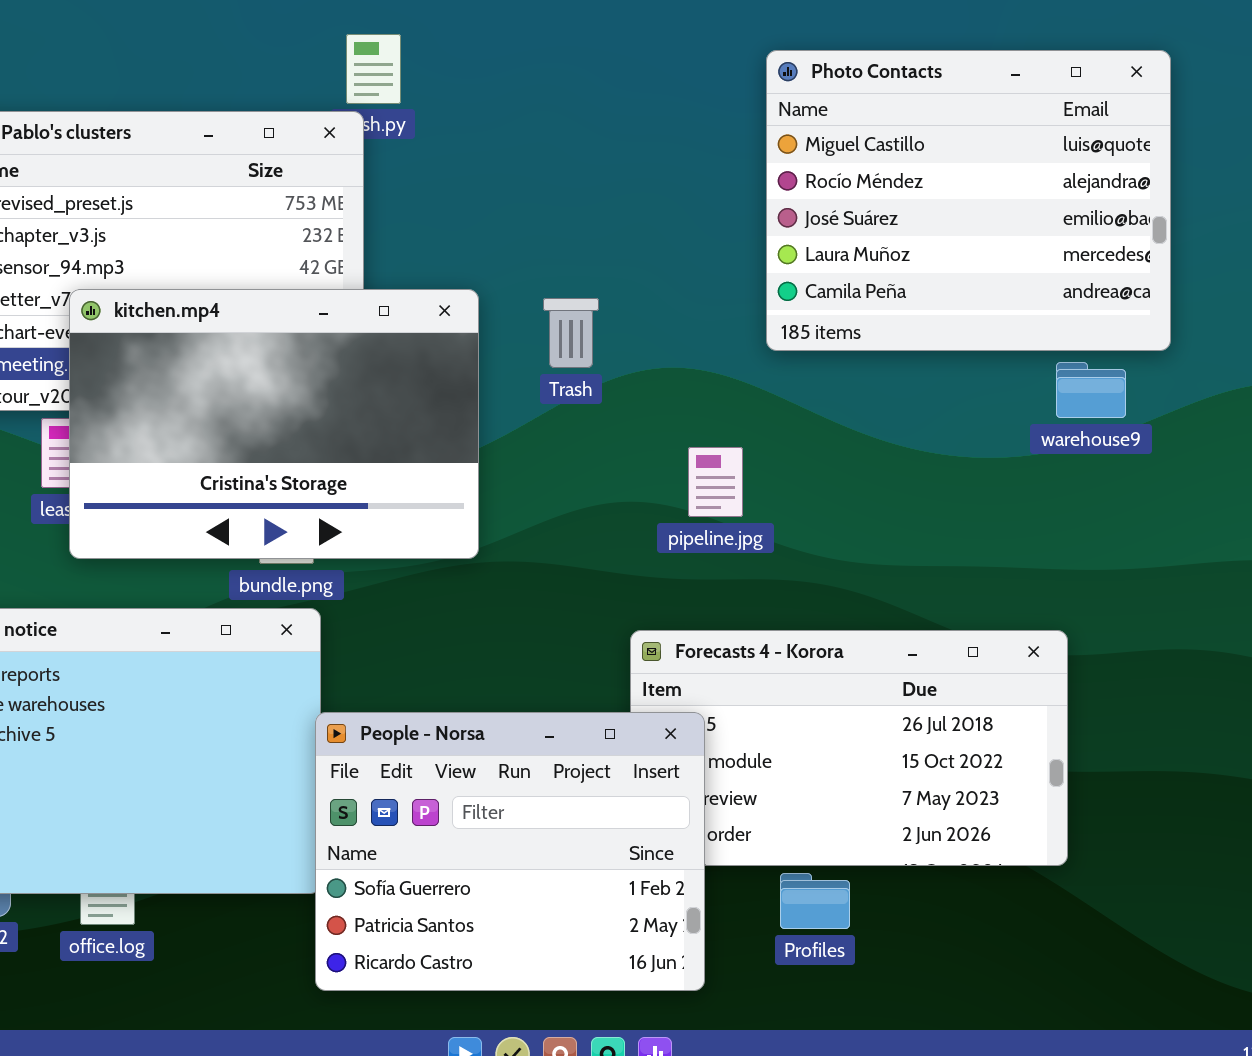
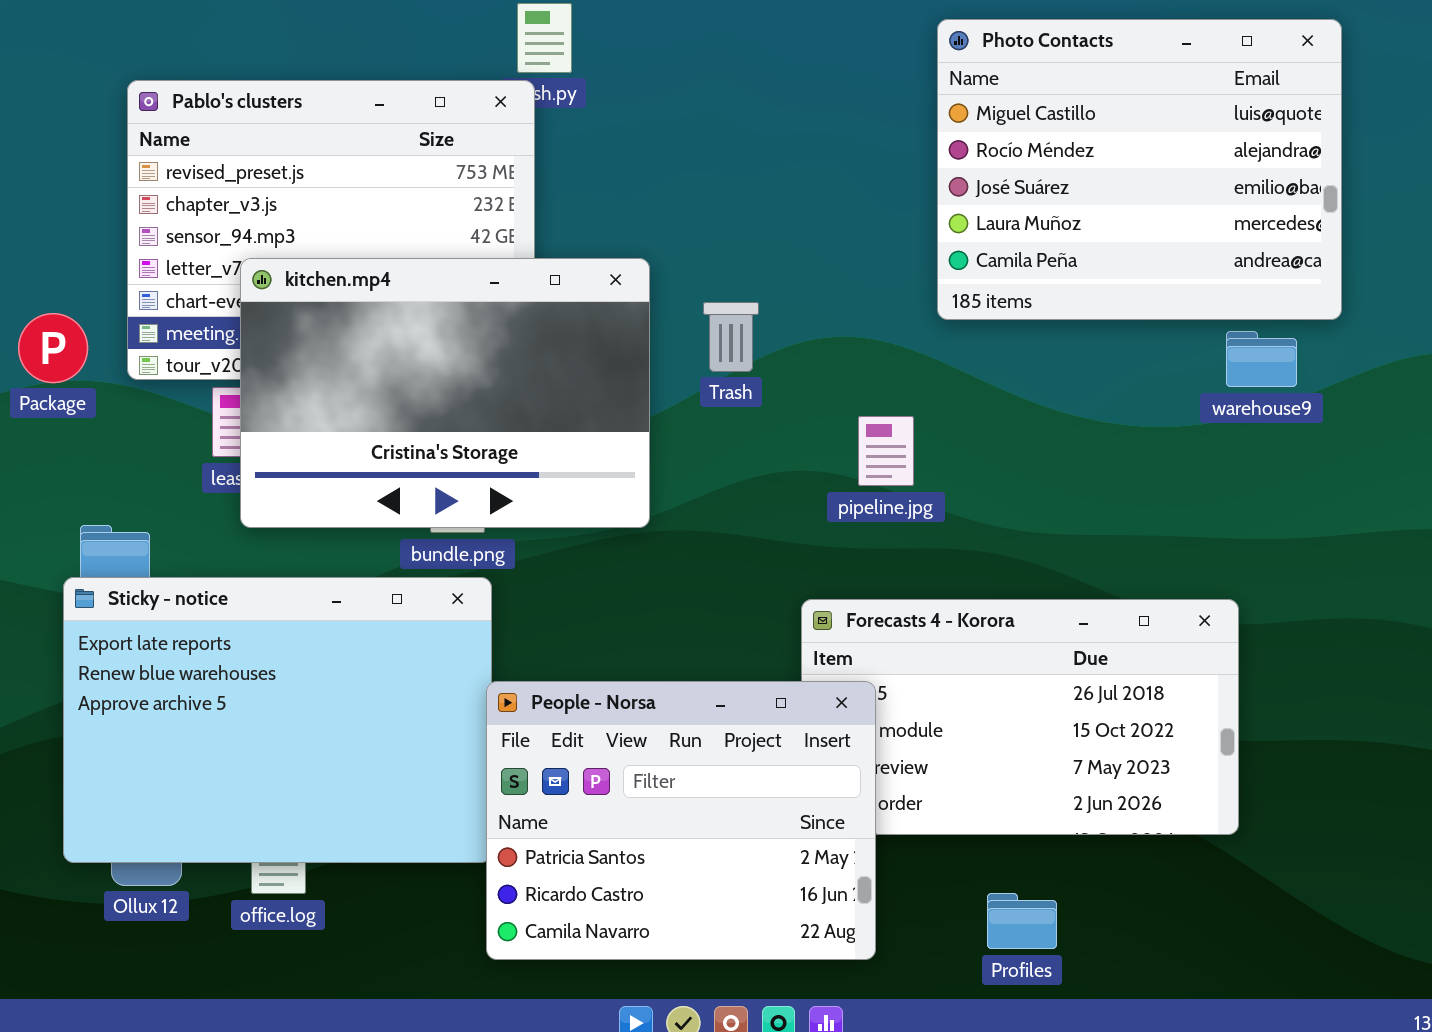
Trash: [543,298,599,368] -> [703,302,759,372], moved
People - Norsa: [315,712,705,991] -> [486,681,876,960], scrolled down 1 row
Profiles: [780,873,850,929] -> [987,893,1057,949], moved

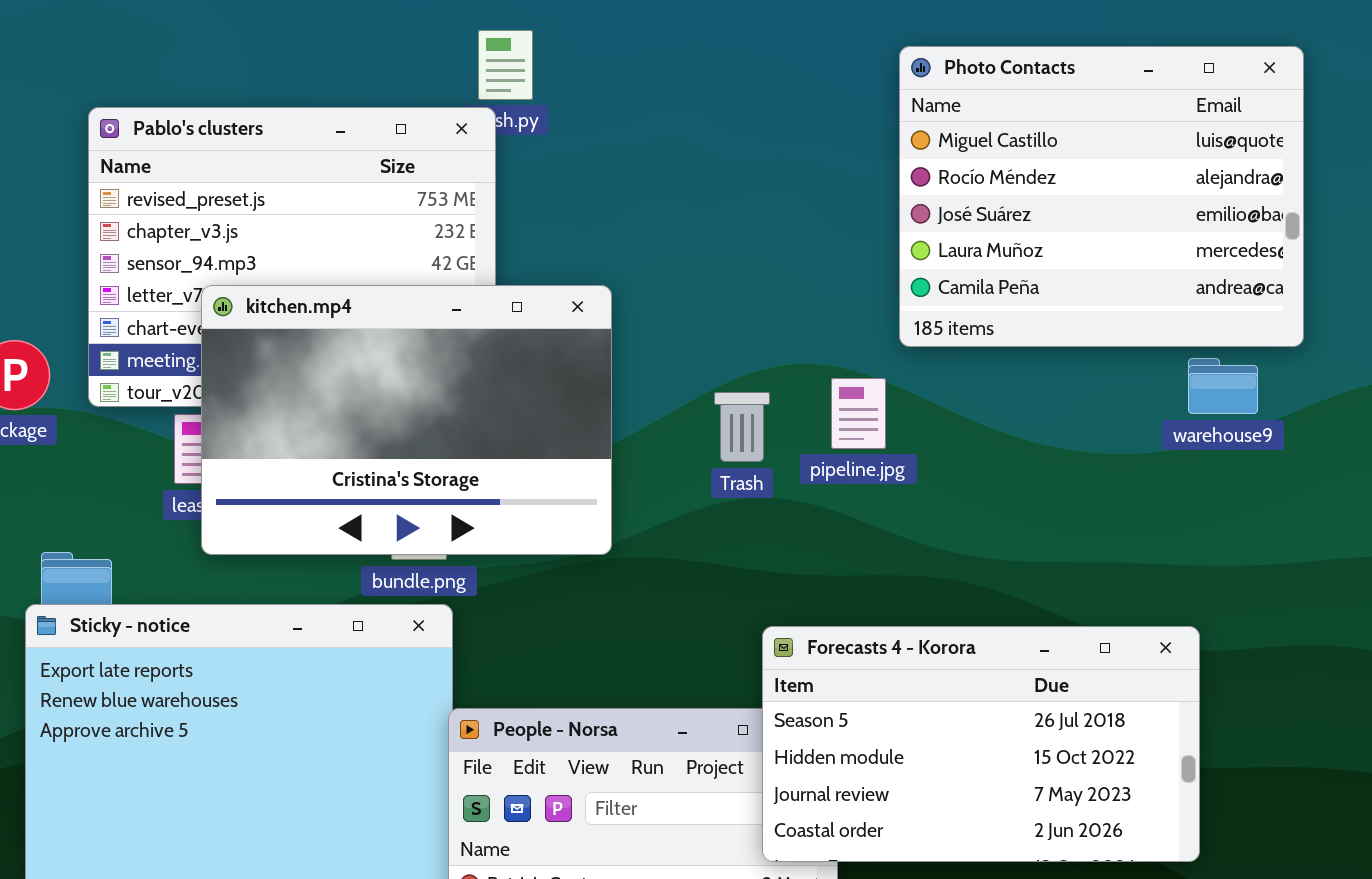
Trash: [703,302,759,372] -> [714,392,770,462], moved
pipeline.jpg: [858,416,914,486] -> [831,378,886,449], moved
Forecasts 4 - Korora: [801,599,1239,835] -> [762,626,1200,862], raised

